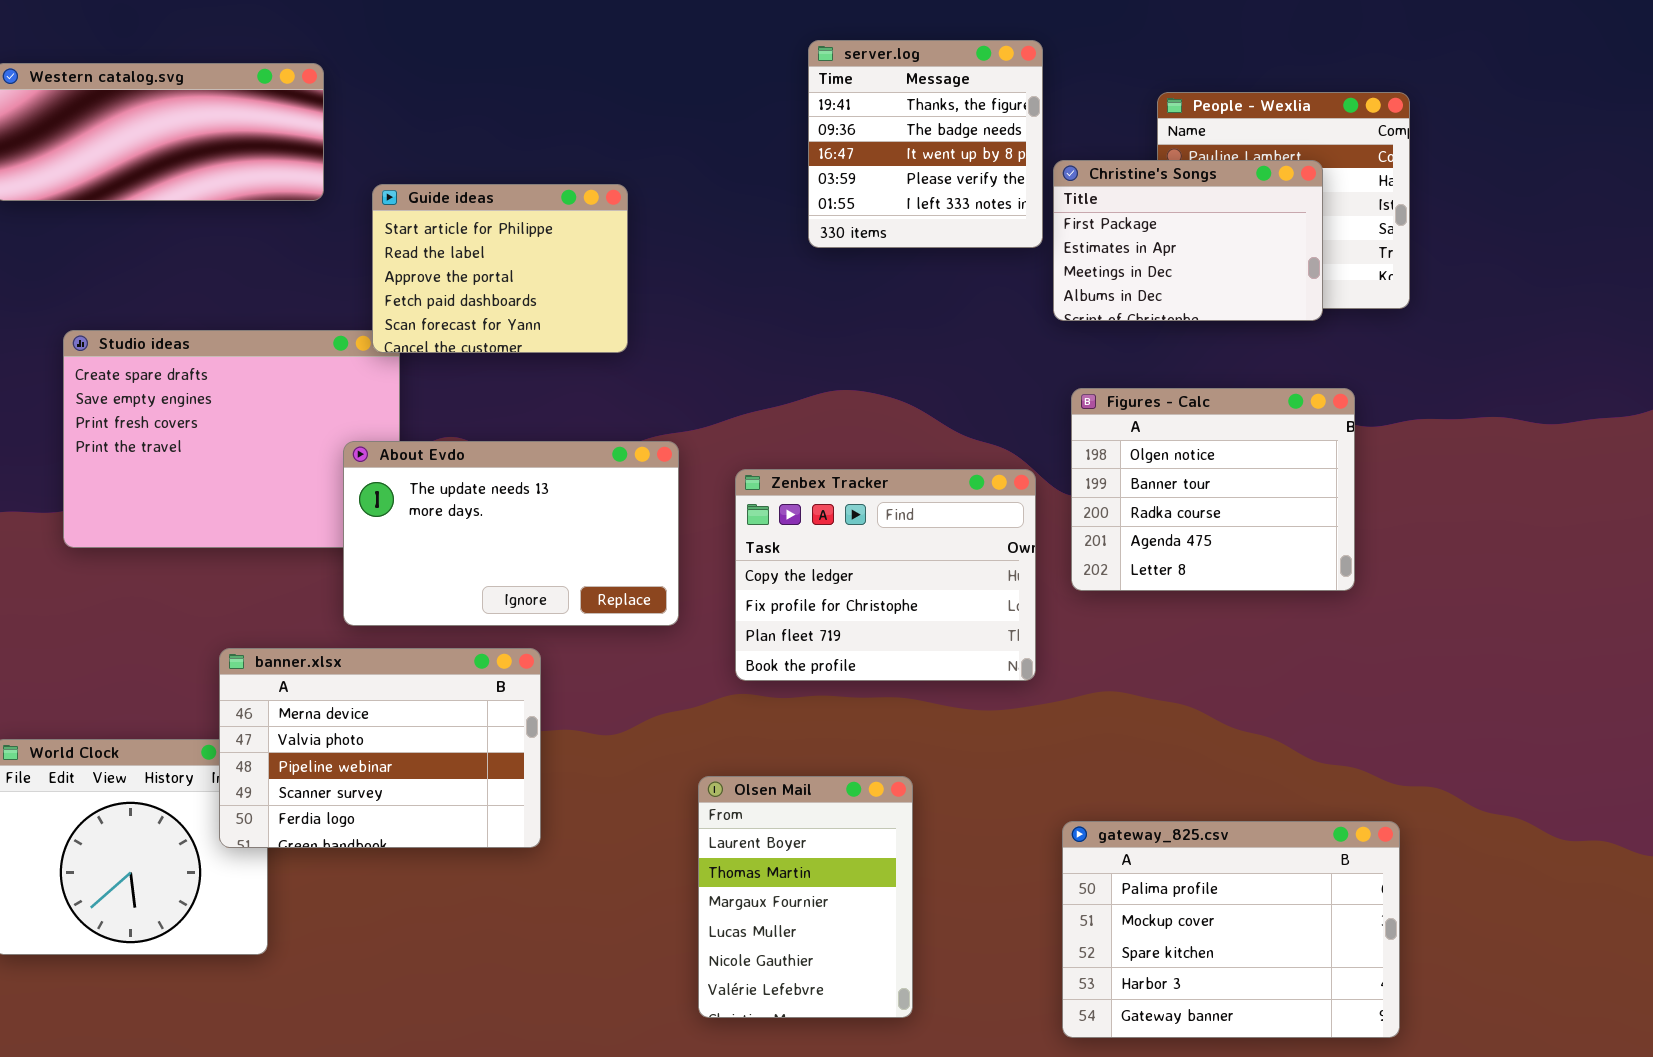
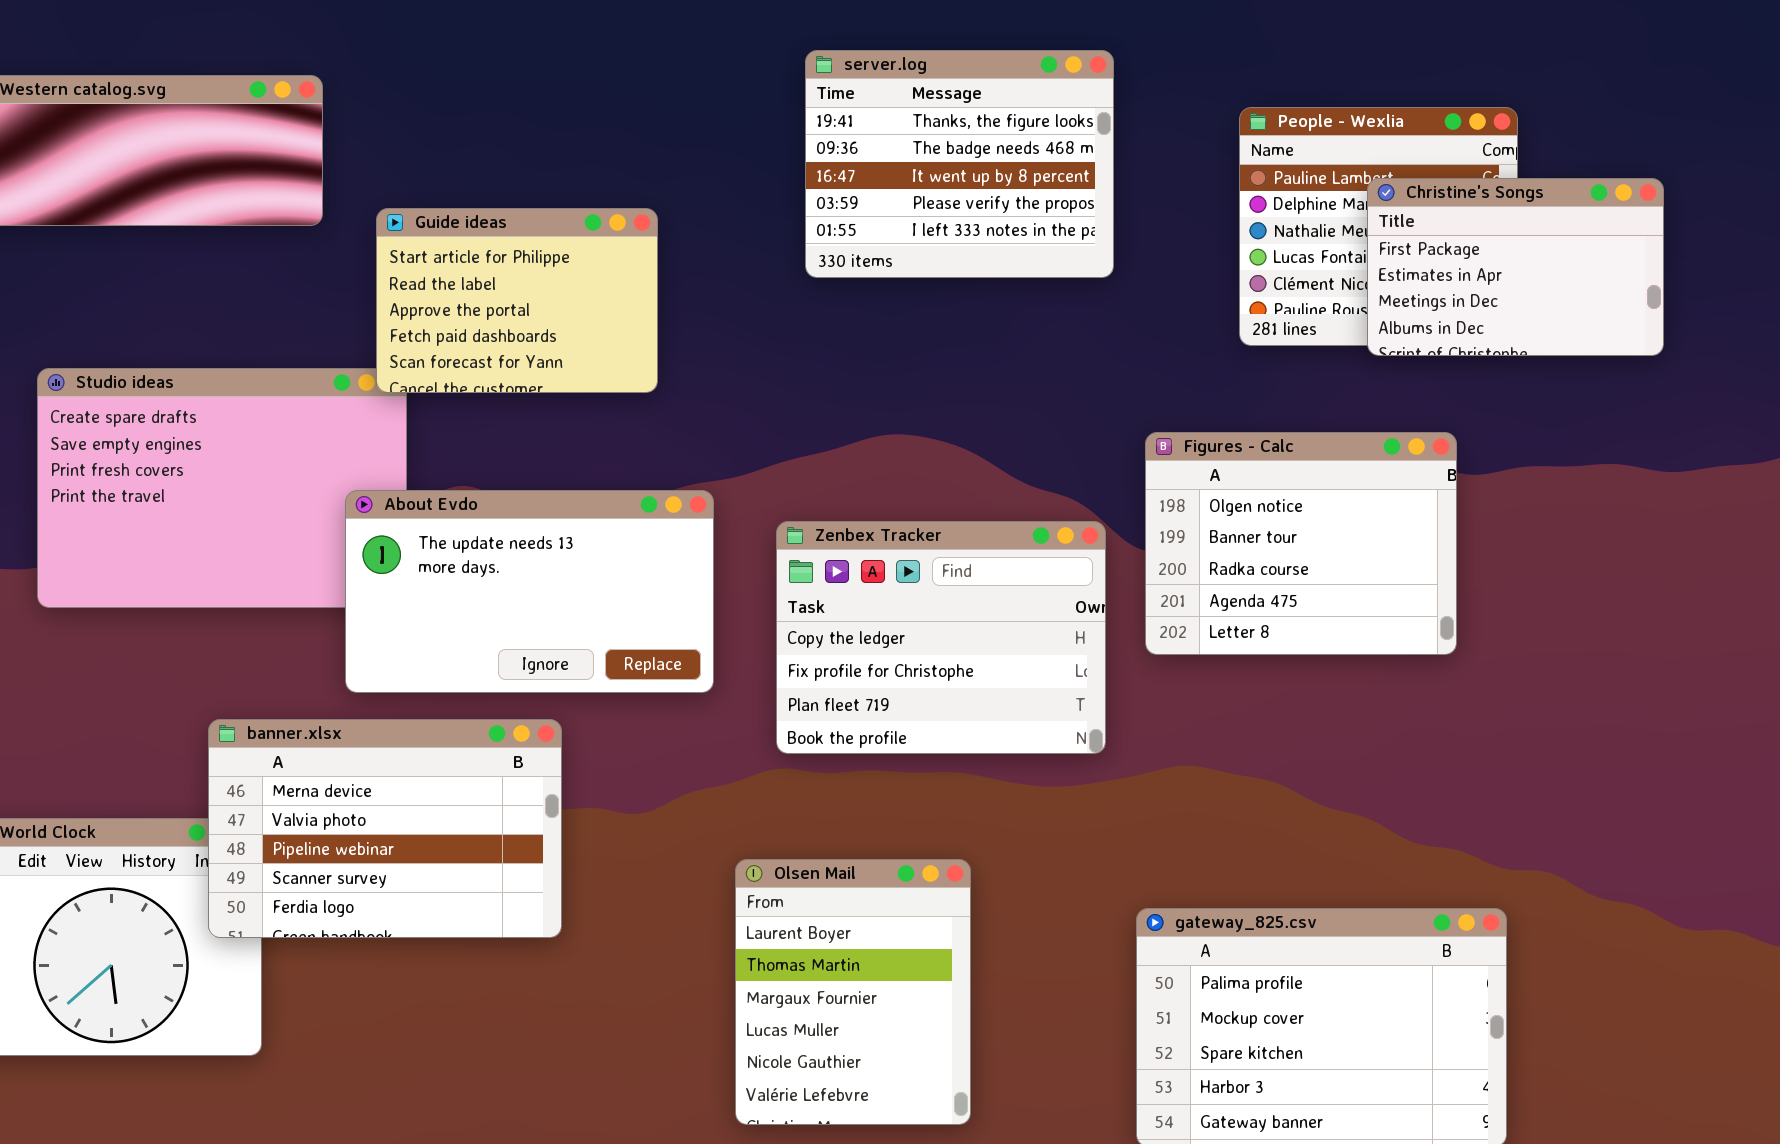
server.log: [808,40,1043,248] -> [805,50,1114,278], resized
Christine's Songs: [1053,160,1323,321] -> [1367,178,1664,356], moved

